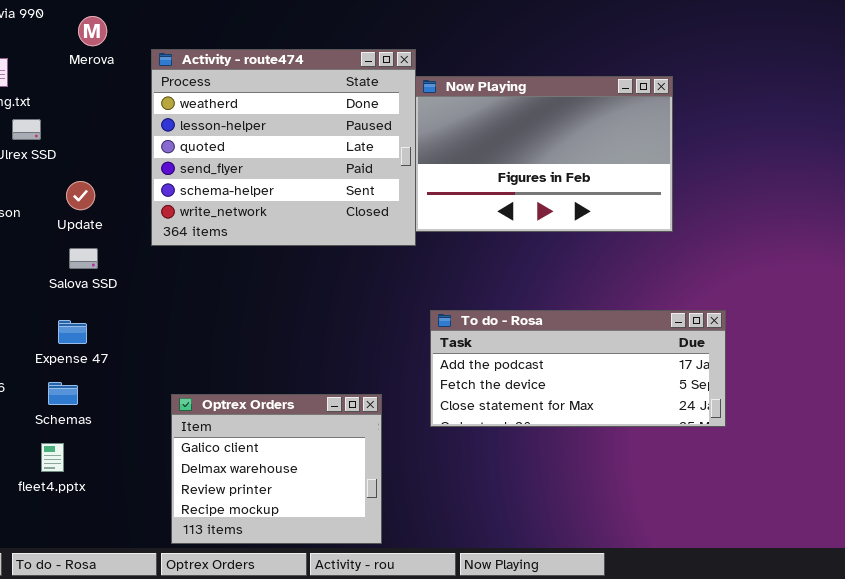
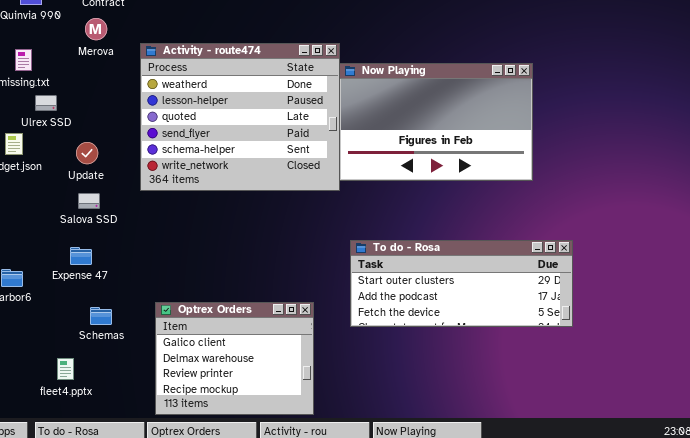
To do - Rosa: [430,310,726,427] -> [350,240,573,327], scrolled up 1 row
Schemas: [48,382,78,405] -> [90,307,112,325], moved
fleet4.pptx: [41,443,64,472] -> [57,358,74,380], moved

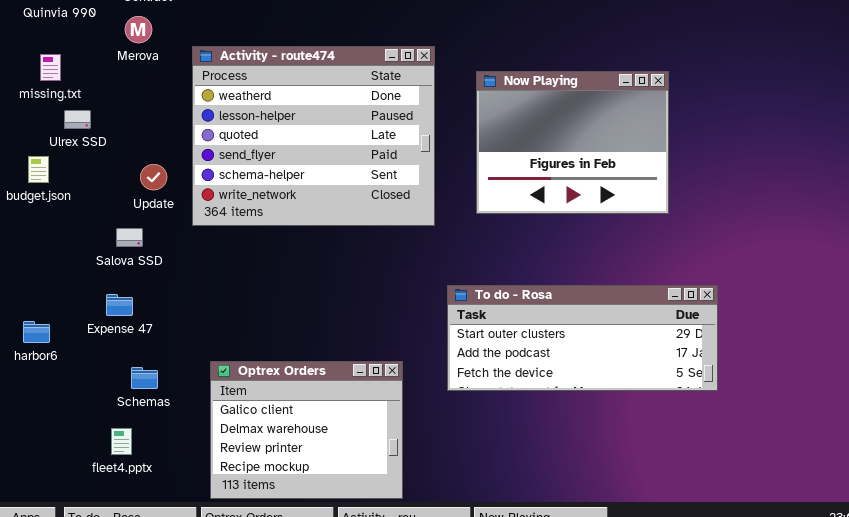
Now Playing: [339,63,533,181] -> [476,71,669,214], resized
Update: [76,142,98,164] -> [140,164,167,190], moved
fleet4.pptx: [57,358,74,380] -> [111,428,132,455], moved

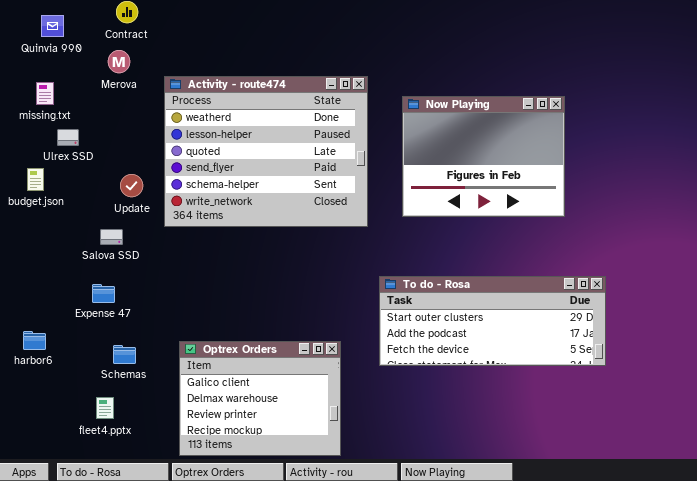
harbor6: [23,321,50,343] -> [23,331,46,350], moved

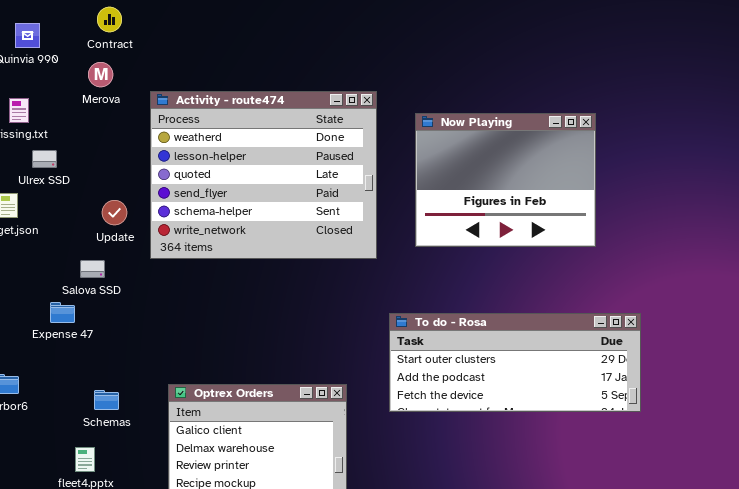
Expense 47: [92,284,115,303] -> [50,302,75,323], moved

